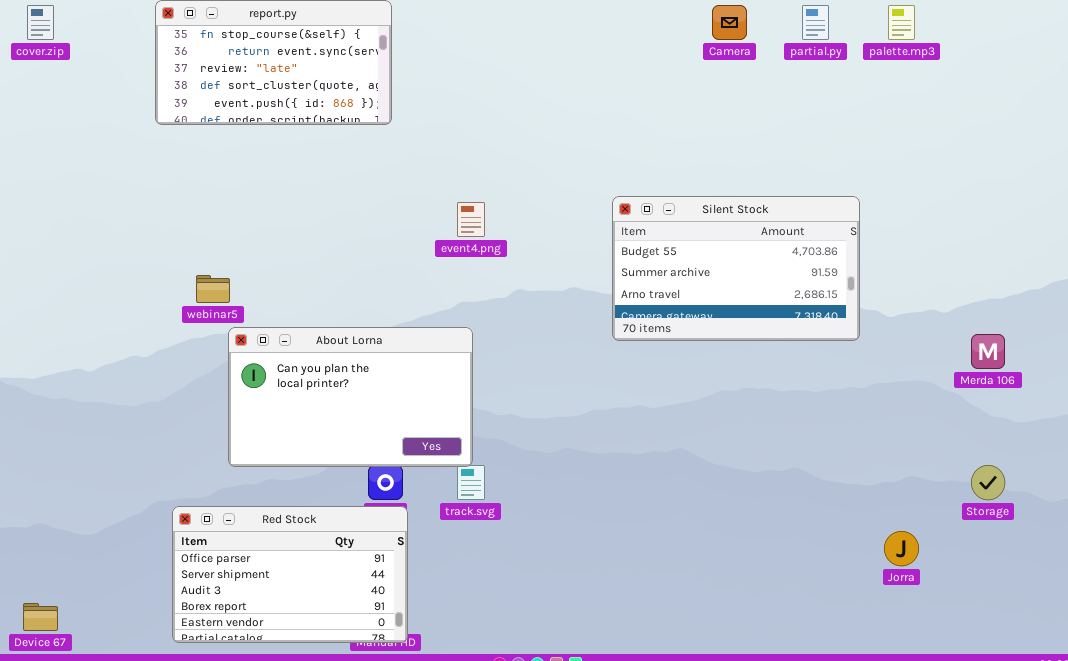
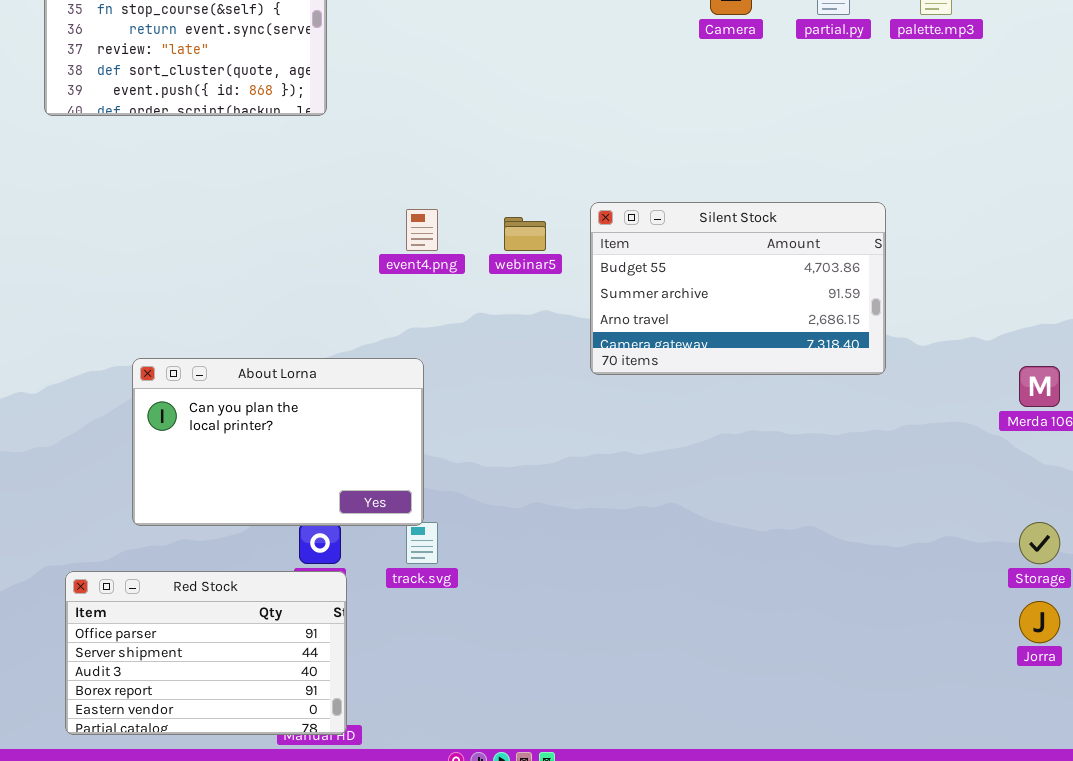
webinar5: [196,275,230,303] -> [504,217,546,251], moved
Jorra: [884,531,919,566] -> [1019,601,1060,643], moved

